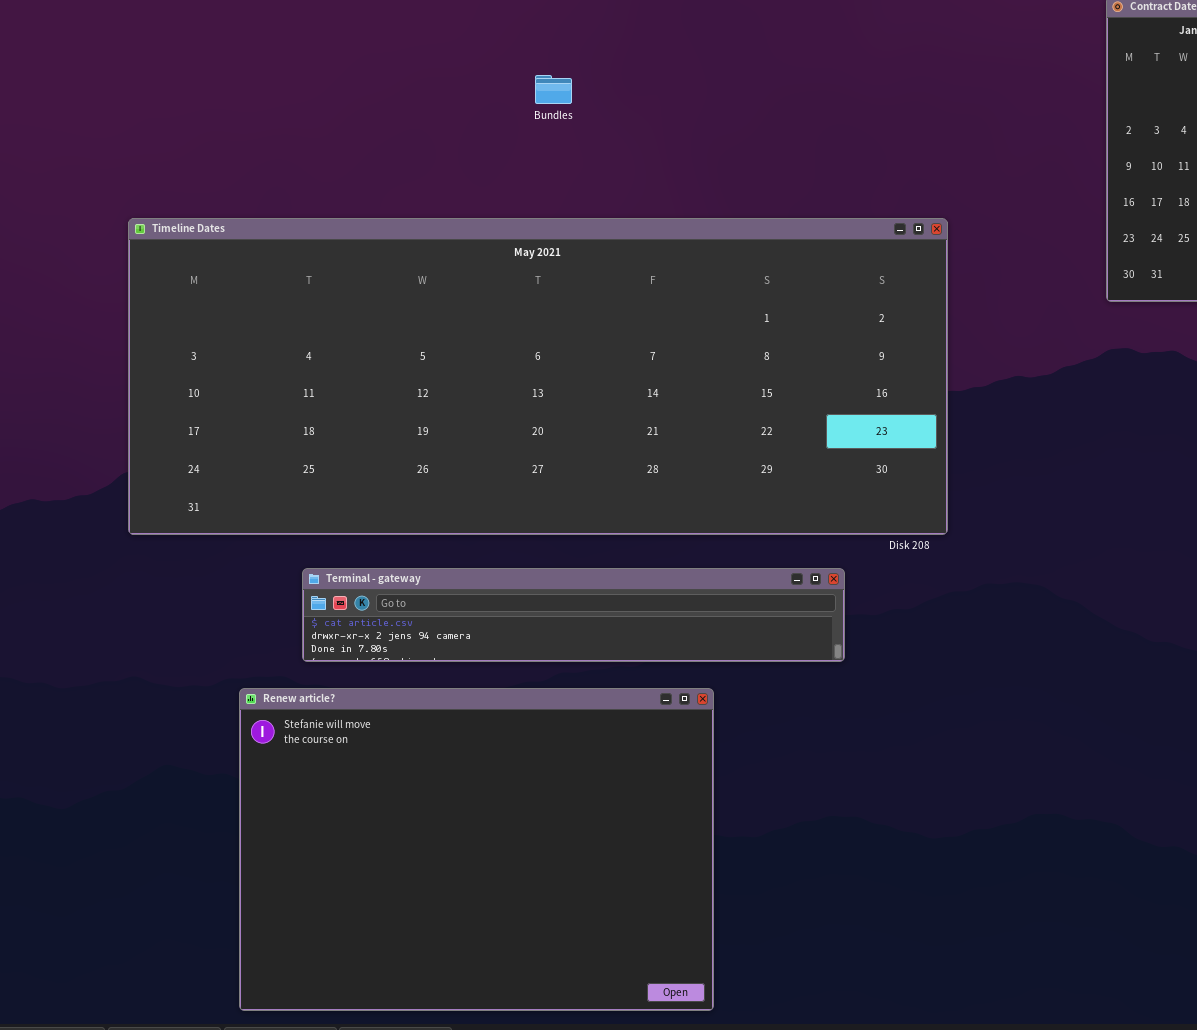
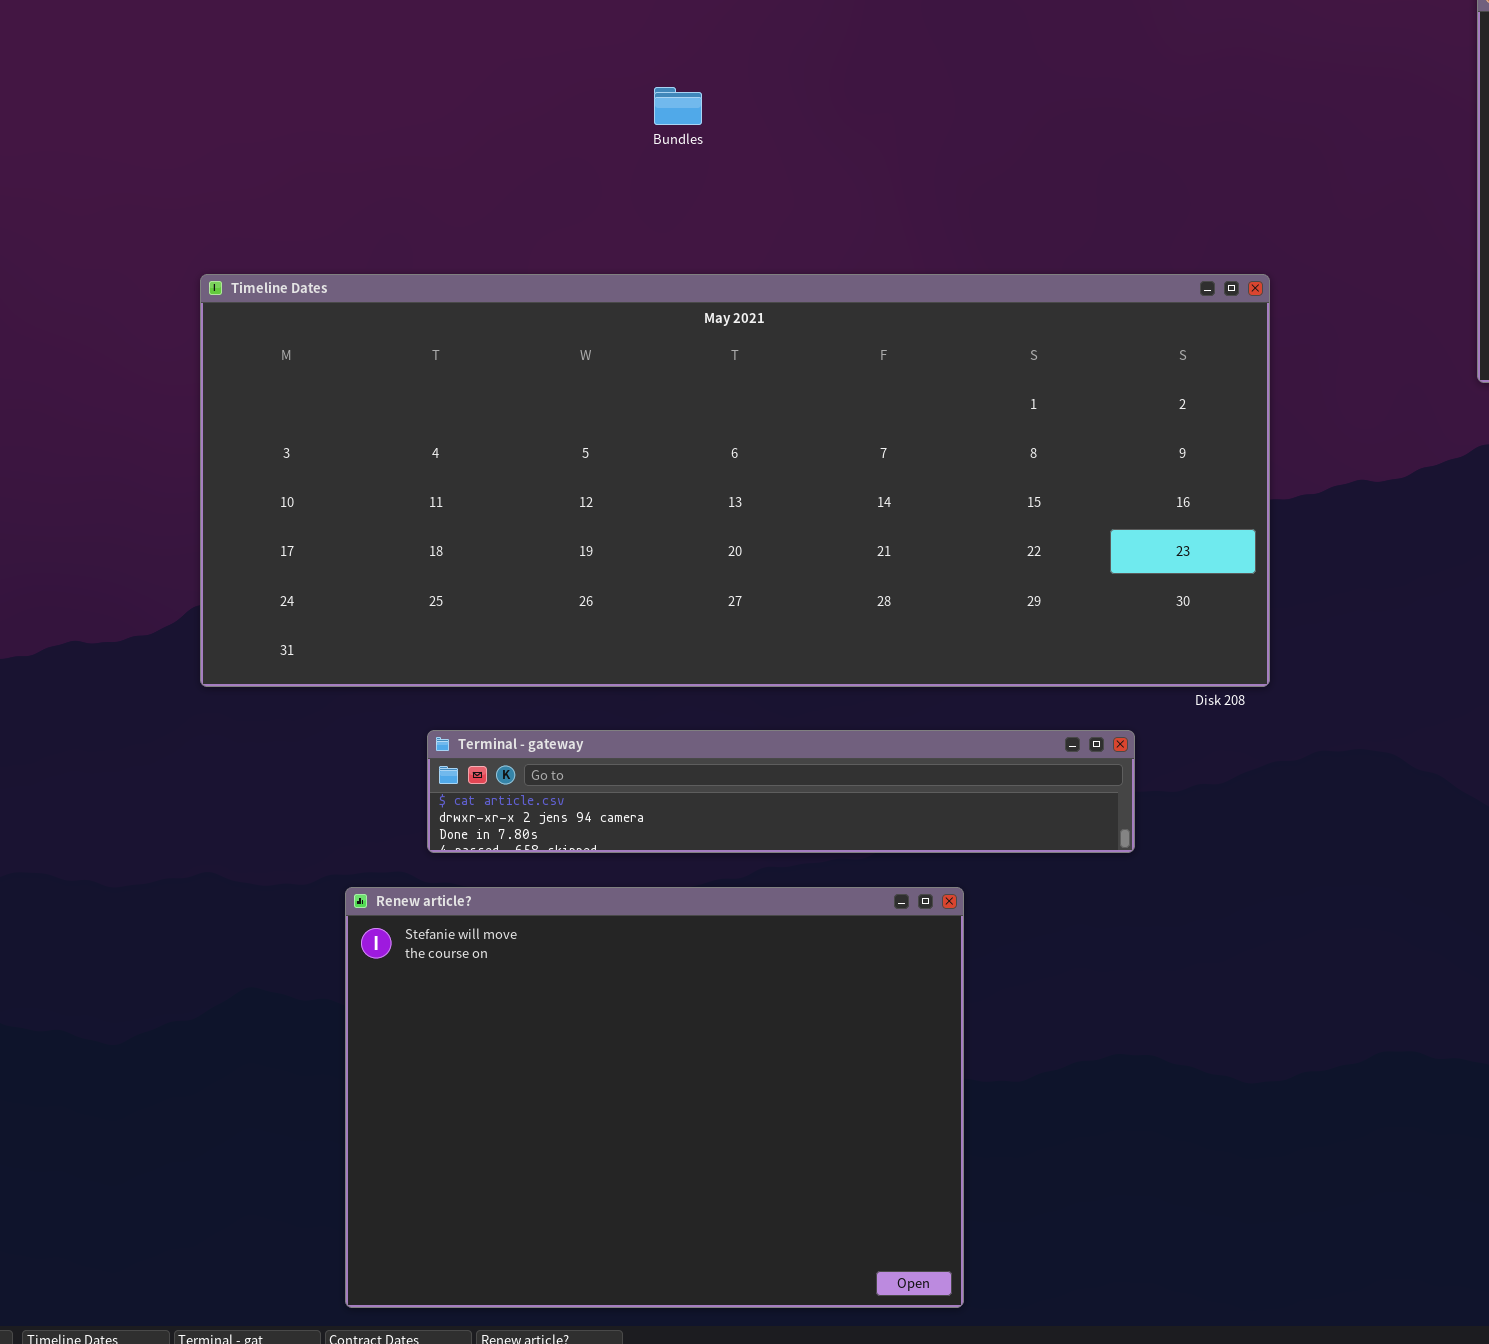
Bundles: [535,75,572,104] -> [654,87,702,125], moved

